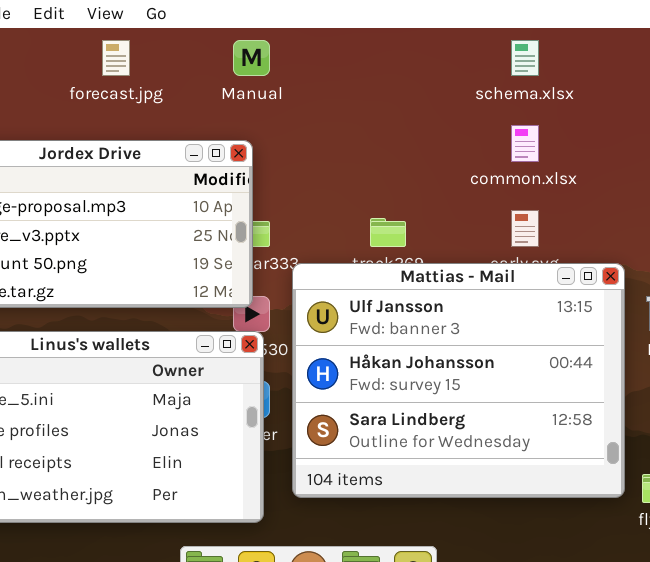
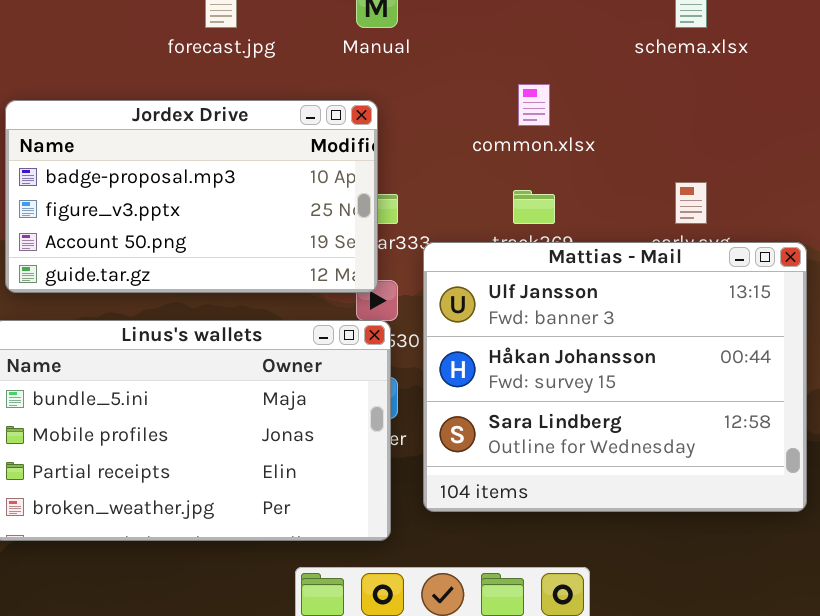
common.xlsx: [511,125,539,162] -> [518,84,550,126], moved

